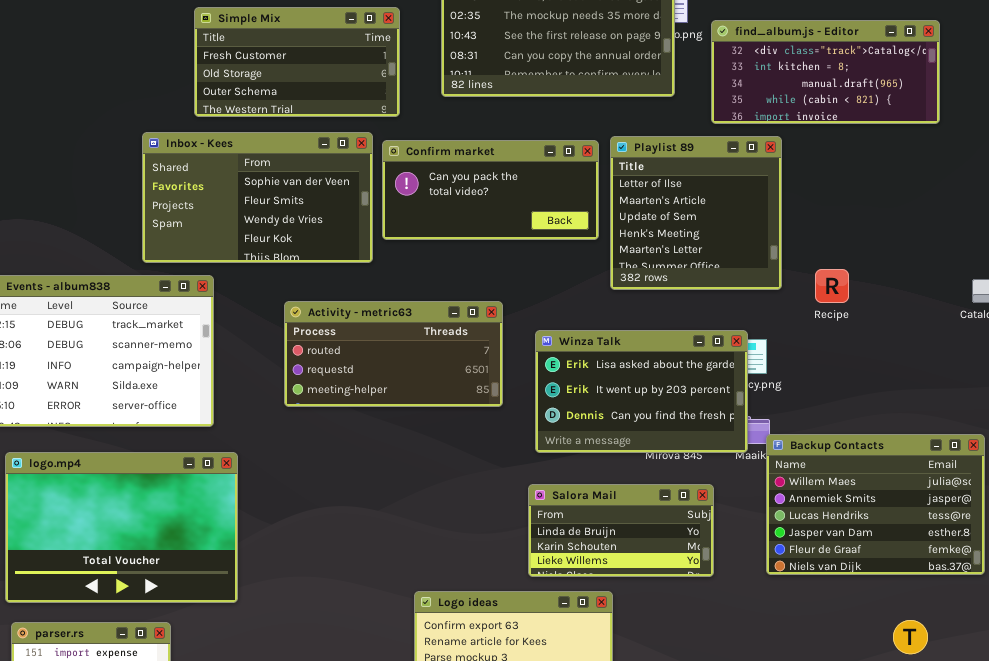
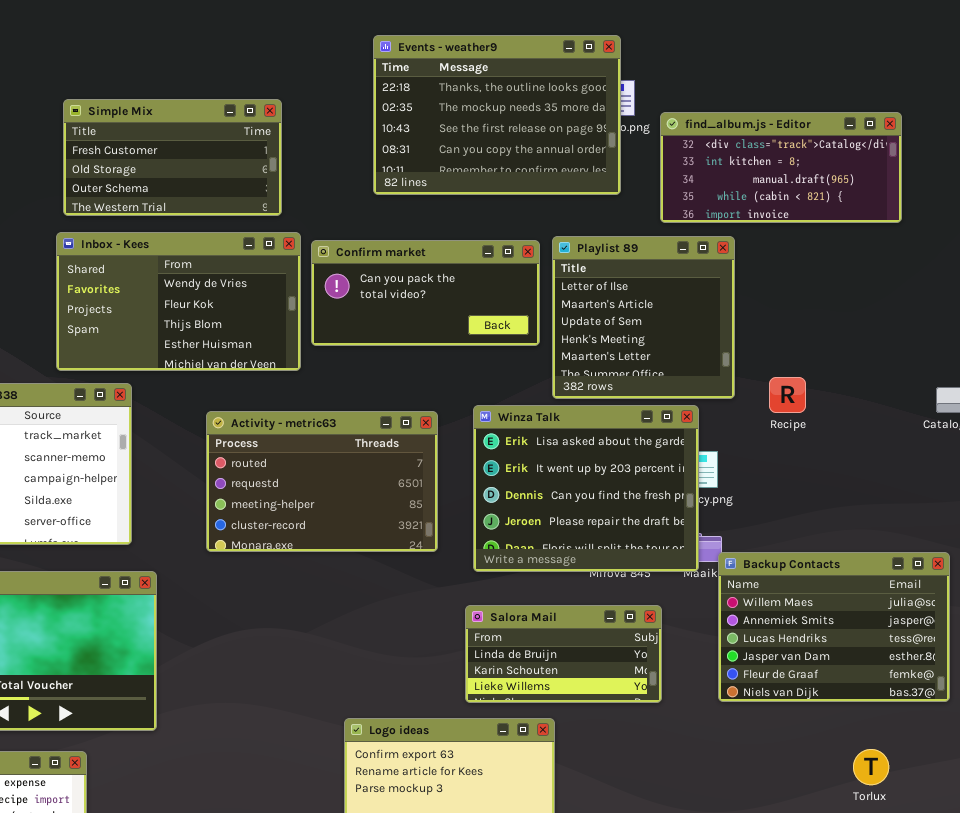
Simple Mix: [194,7,400,117] -> [63,99,282,216], moved
Inbox - Kees: [142,132,373,263] -> [56,232,301,371], scrolled down 2 rows
Activity - metric63: [284,301,503,407] -> [206,411,438,552], resized
Winza Talk: [535,330,748,453] -> [473,405,699,572], resized

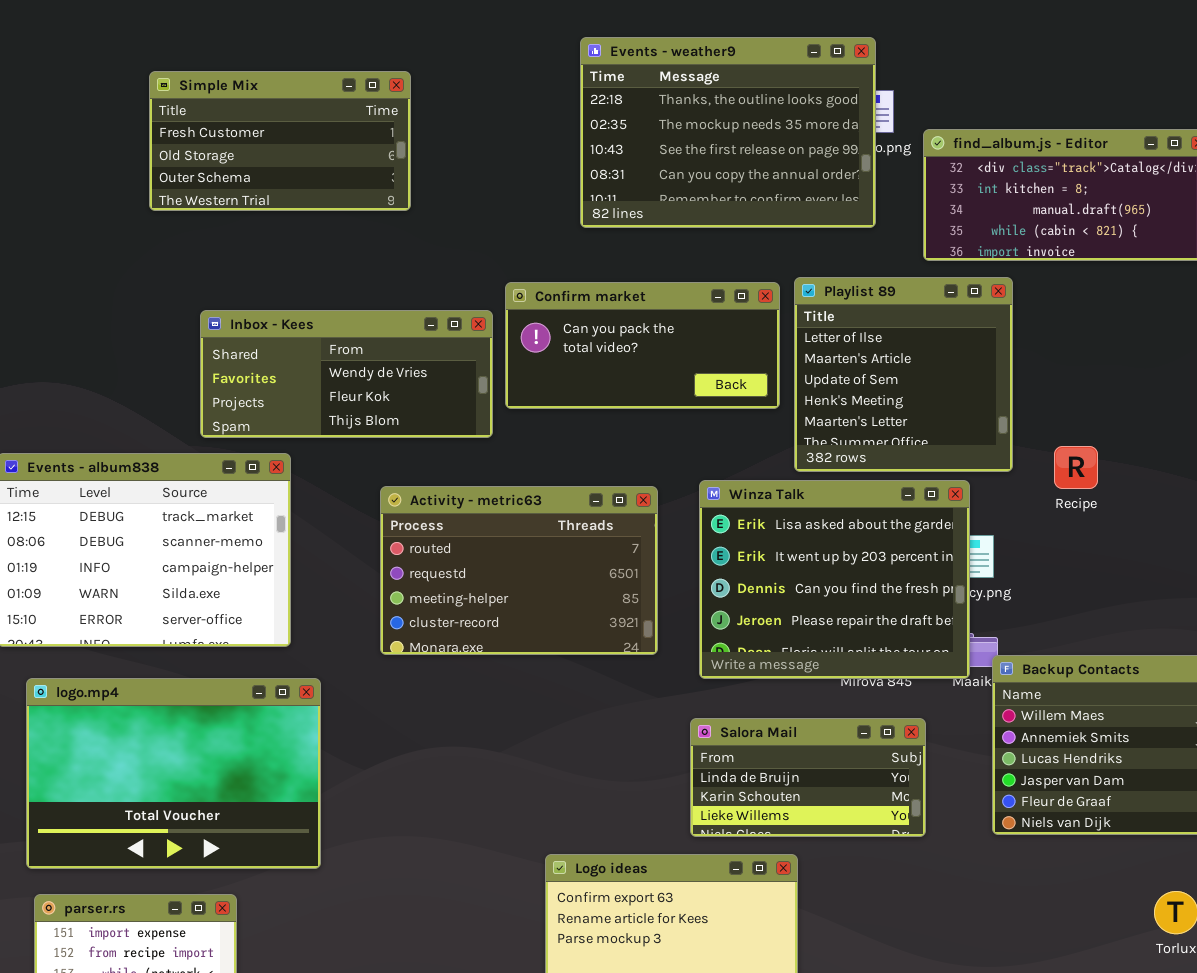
Simple Mix: [63,99,282,216] -> [149,71,411,211], moved
Inbox - Kees: [56,232,301,371] -> [200,310,493,438], resized

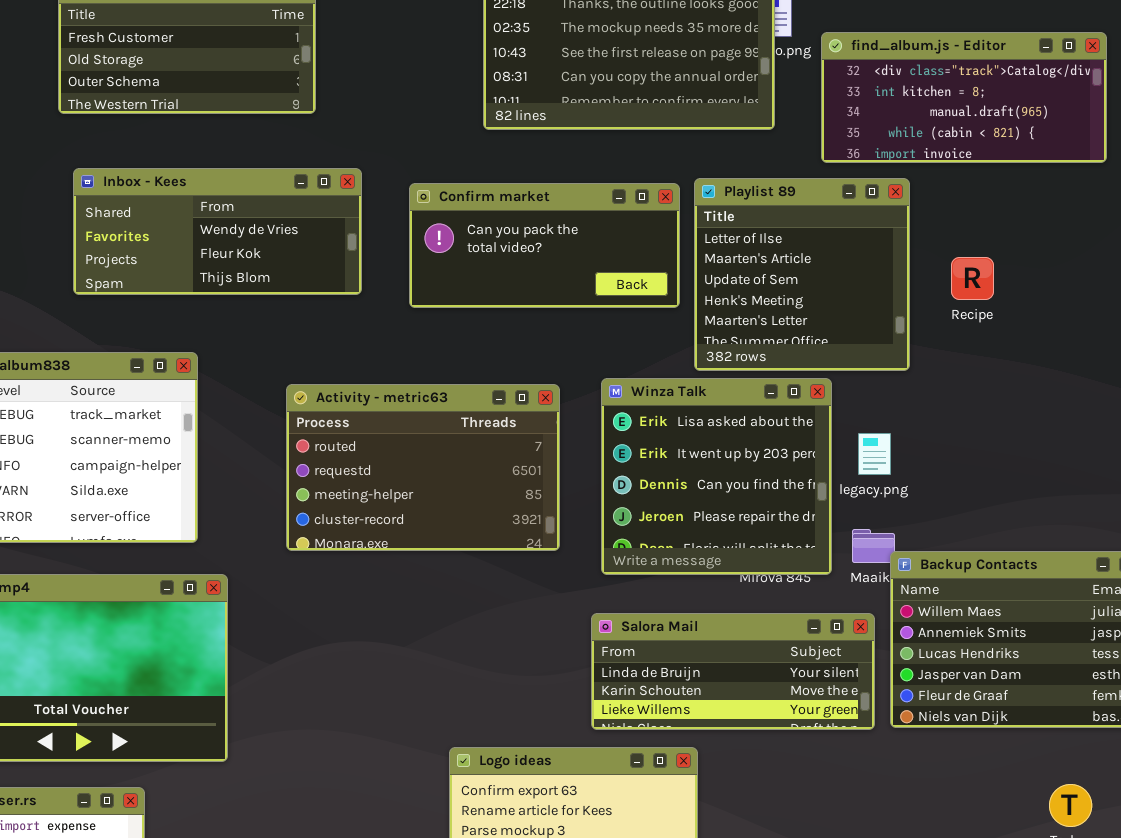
Inbox - Kees: [200,310,493,438] -> [73,168,362,295], moved
Recipe: [1054,446,1098,489] -> [951,257,994,300], moved
Winza Talk: [699,480,970,679] -> [601,378,832,575], resized
Salora Mail: [690,718,926,837] -> [591,613,875,730], resized

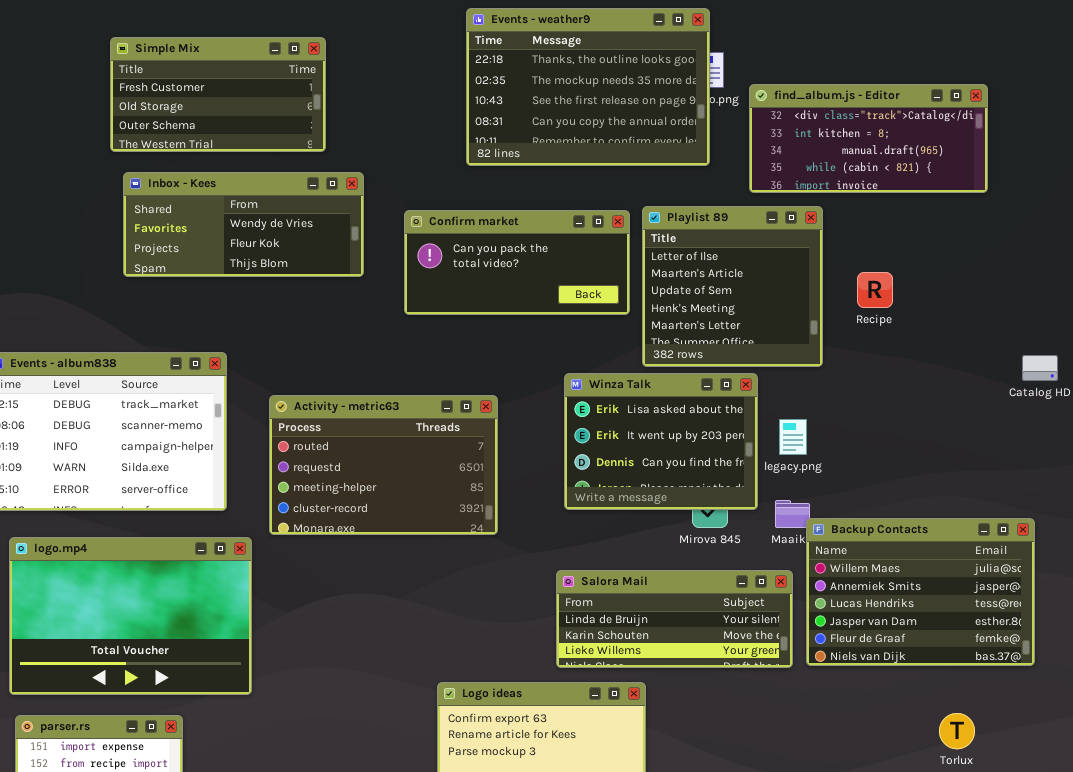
Inbox - Kees: [73,168,362,295] -> [123,172,364,277], moved
Winza Talk: [601,378,832,575] -> [564,373,758,510], resized
Activity - metric63: [286,384,560,551] -> [269,395,498,535], moved

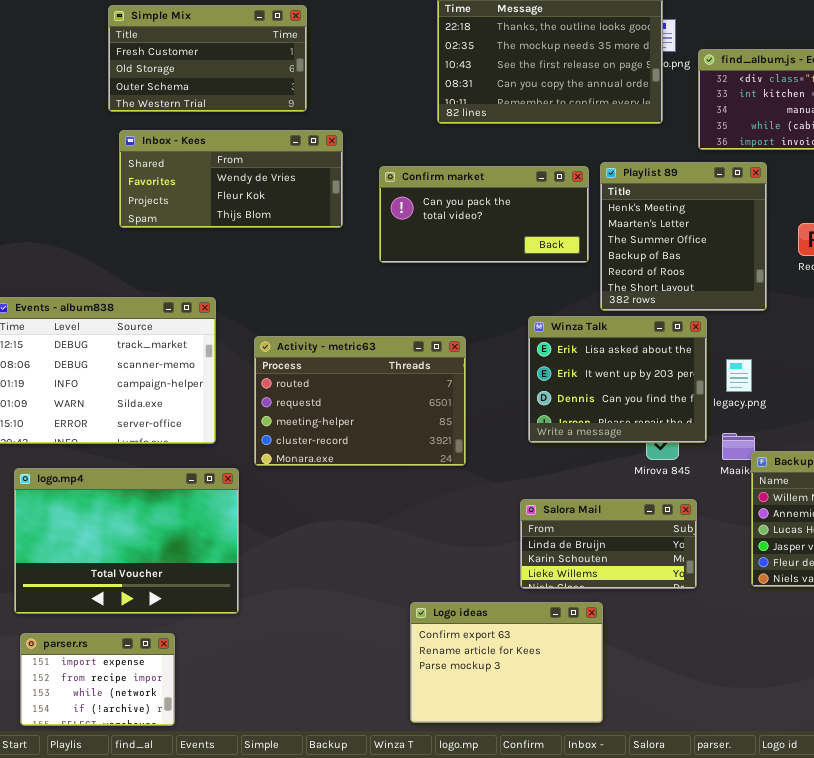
Playlist 89: [642,206,823,367] -> [600,162,767,311], scrolled down 3 rows
Salora Mail: [556,570,793,668] -> [520,499,697,589], resized

